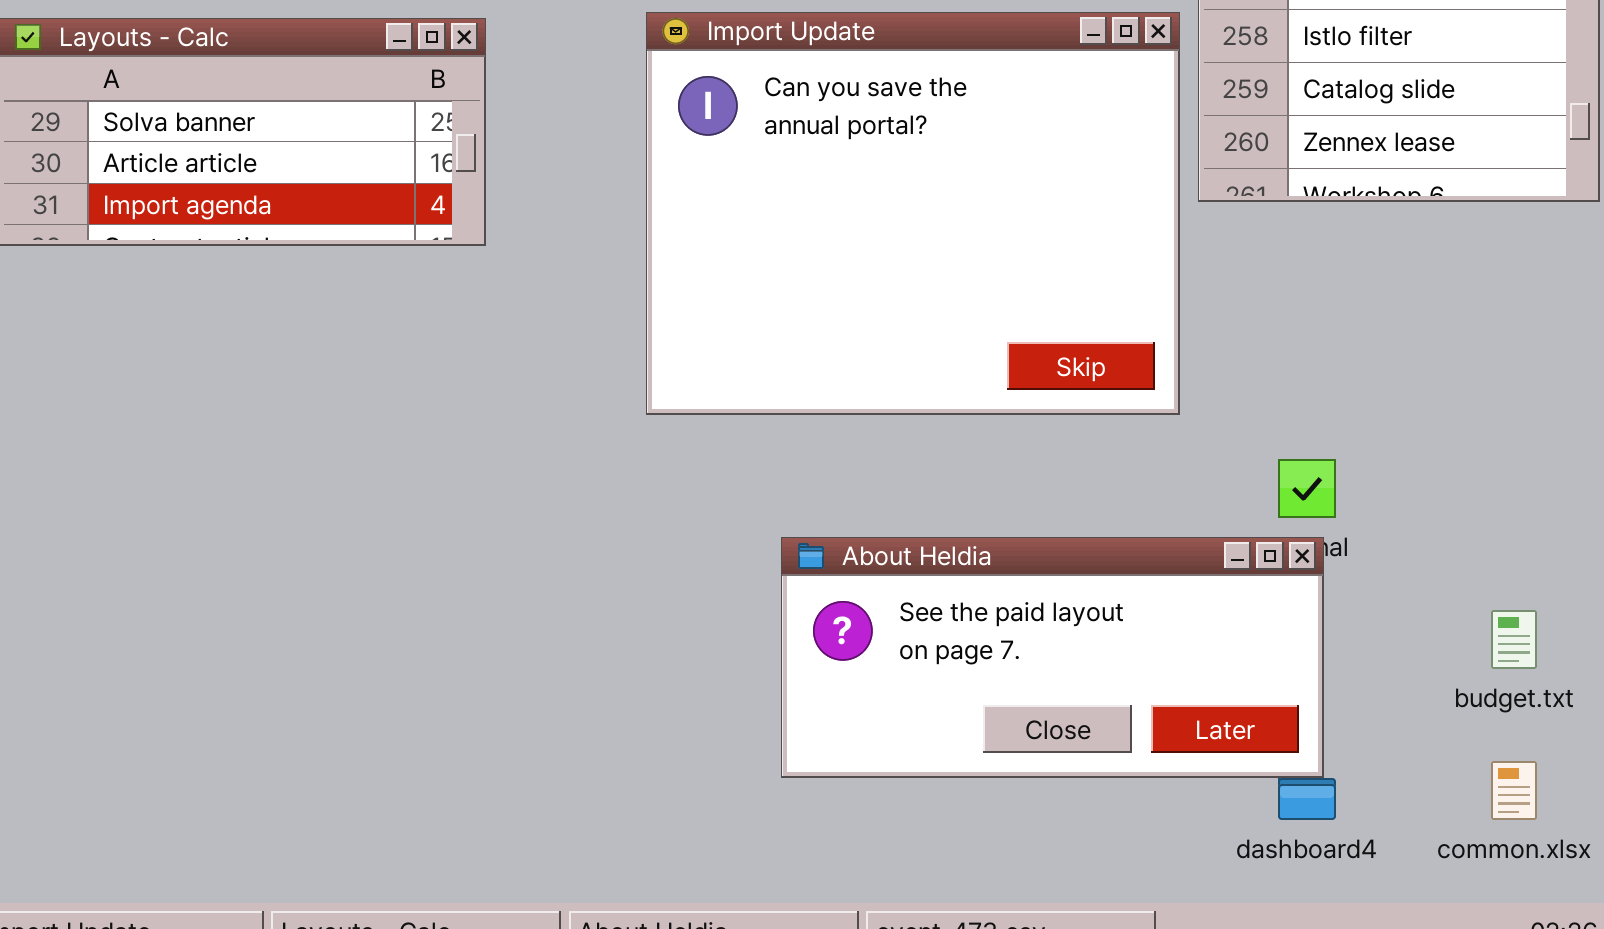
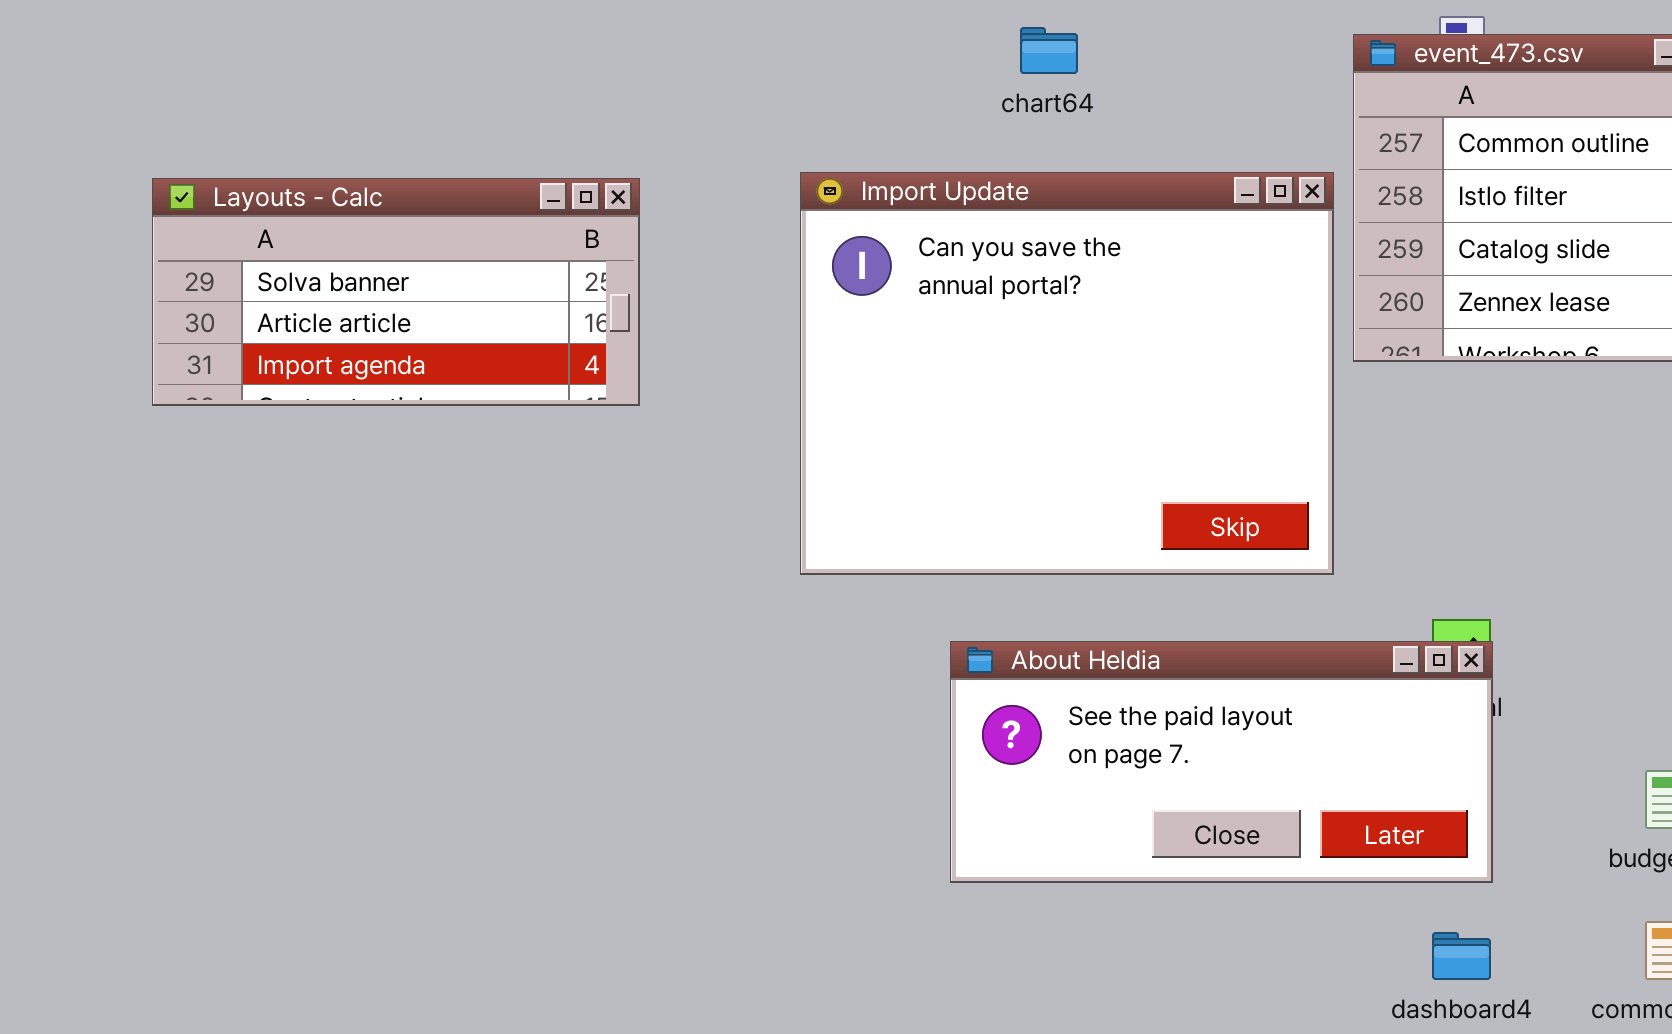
About Heldia: [781,537,1324,778] -> [950,641,1493,883], moved

